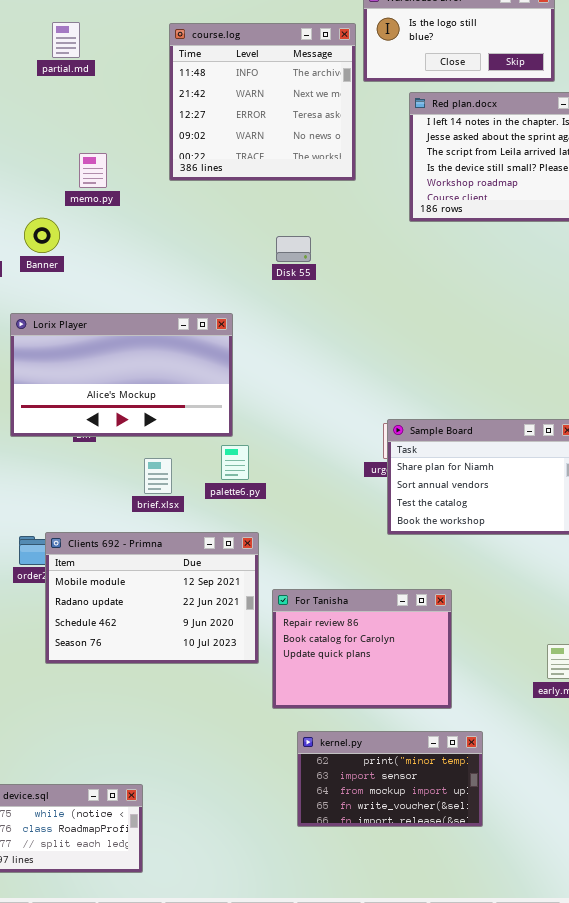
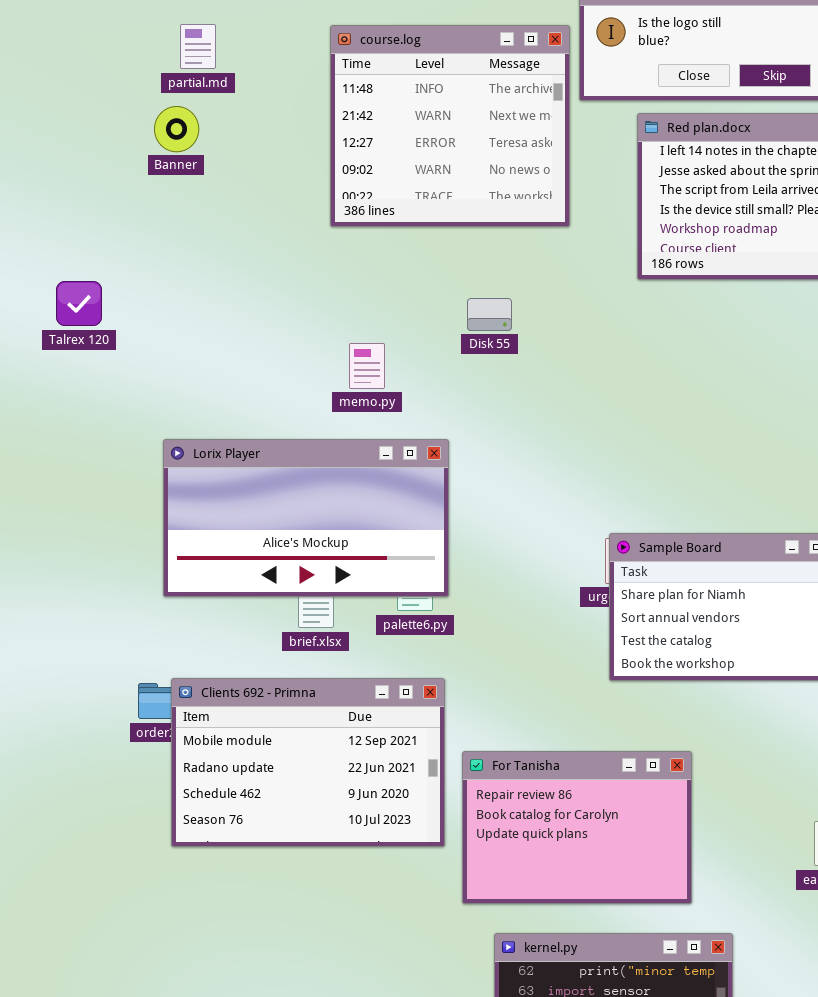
memo.py: [79,153,107,188] -> [349,343,385,389], moved
Banner: [24,218,60,253] -> [154,106,199,152], moved
Lorix Player: [10,313,233,437] -> [163,439,449,597], moved

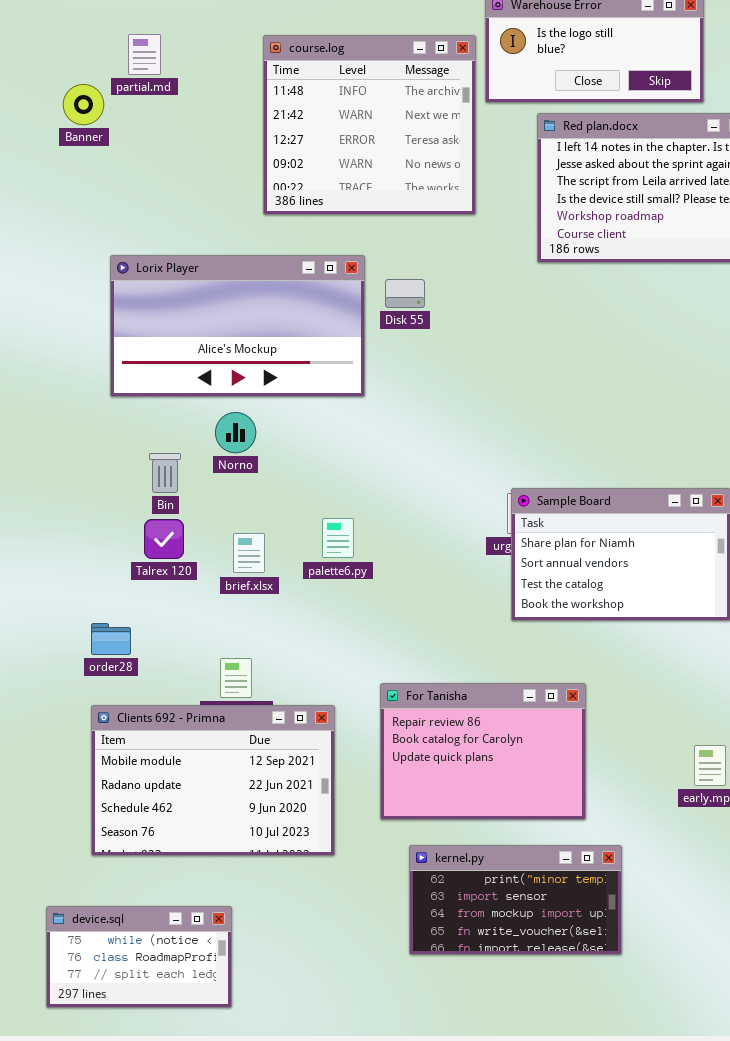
Banner: [154,106,199,152] -> [63,84,104,125], moved
Talrex 120: [56,281,102,326] -> [144,519,184,559], moved
Lorix Player: [163,439,449,597] -> [110,255,365,397], moved
Clients 692 - Primna: [171,678,445,847] -> [91,705,335,856], moved

